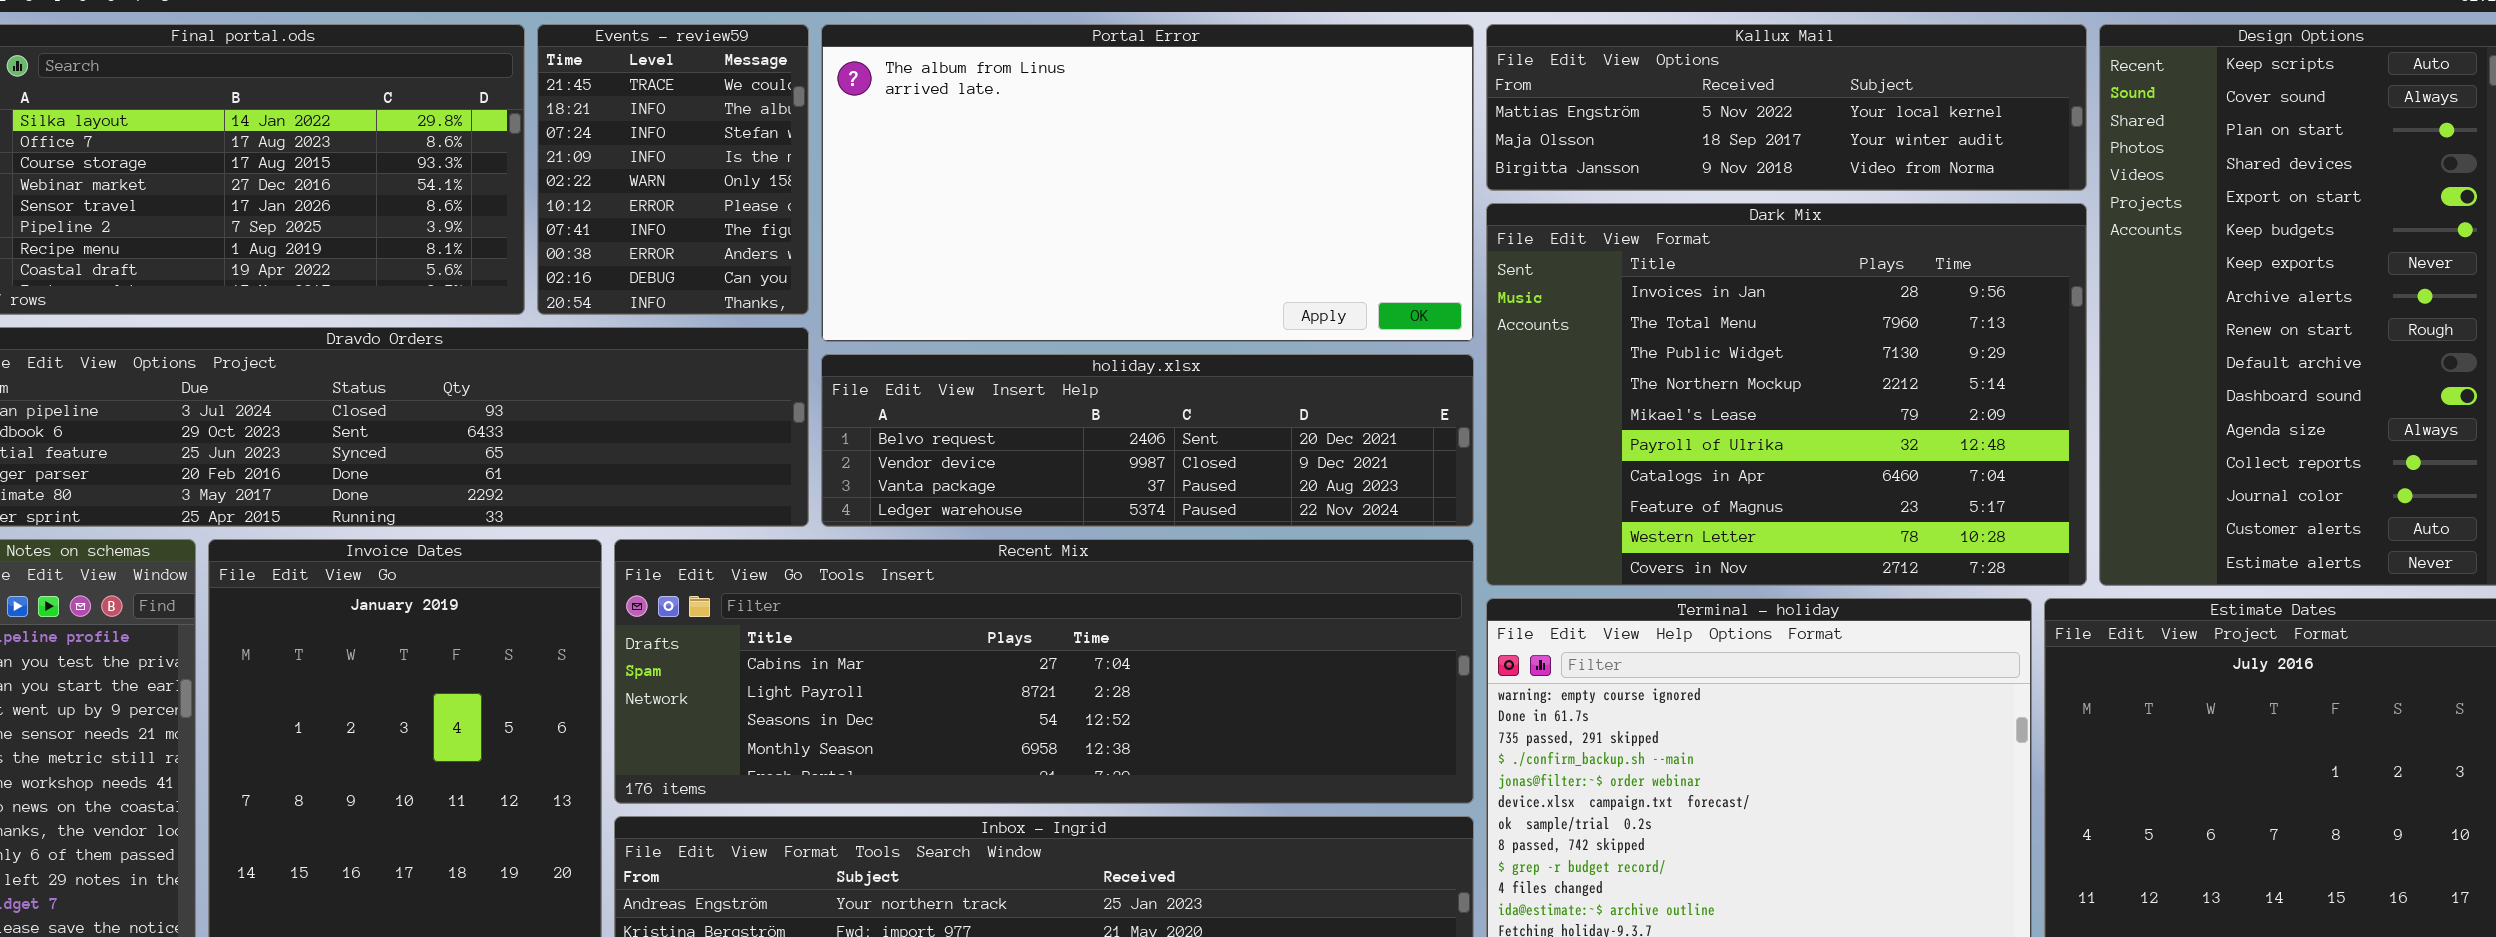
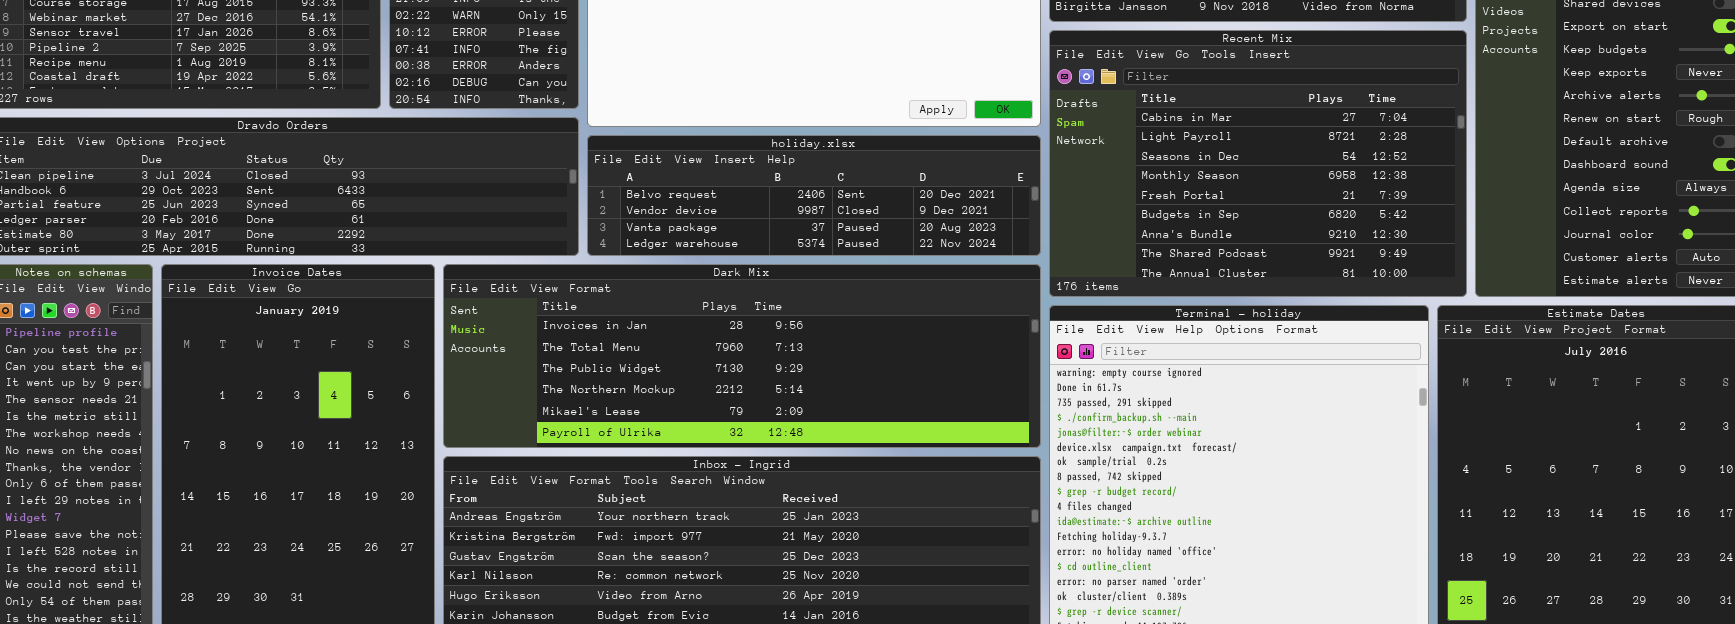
Dark Mix: [1486,203,2087,586] -> [443,264,1041,448], moved, resized
Recent Mix: [614,539,1474,804] -> [1049,30,1467,297], moved, resized

